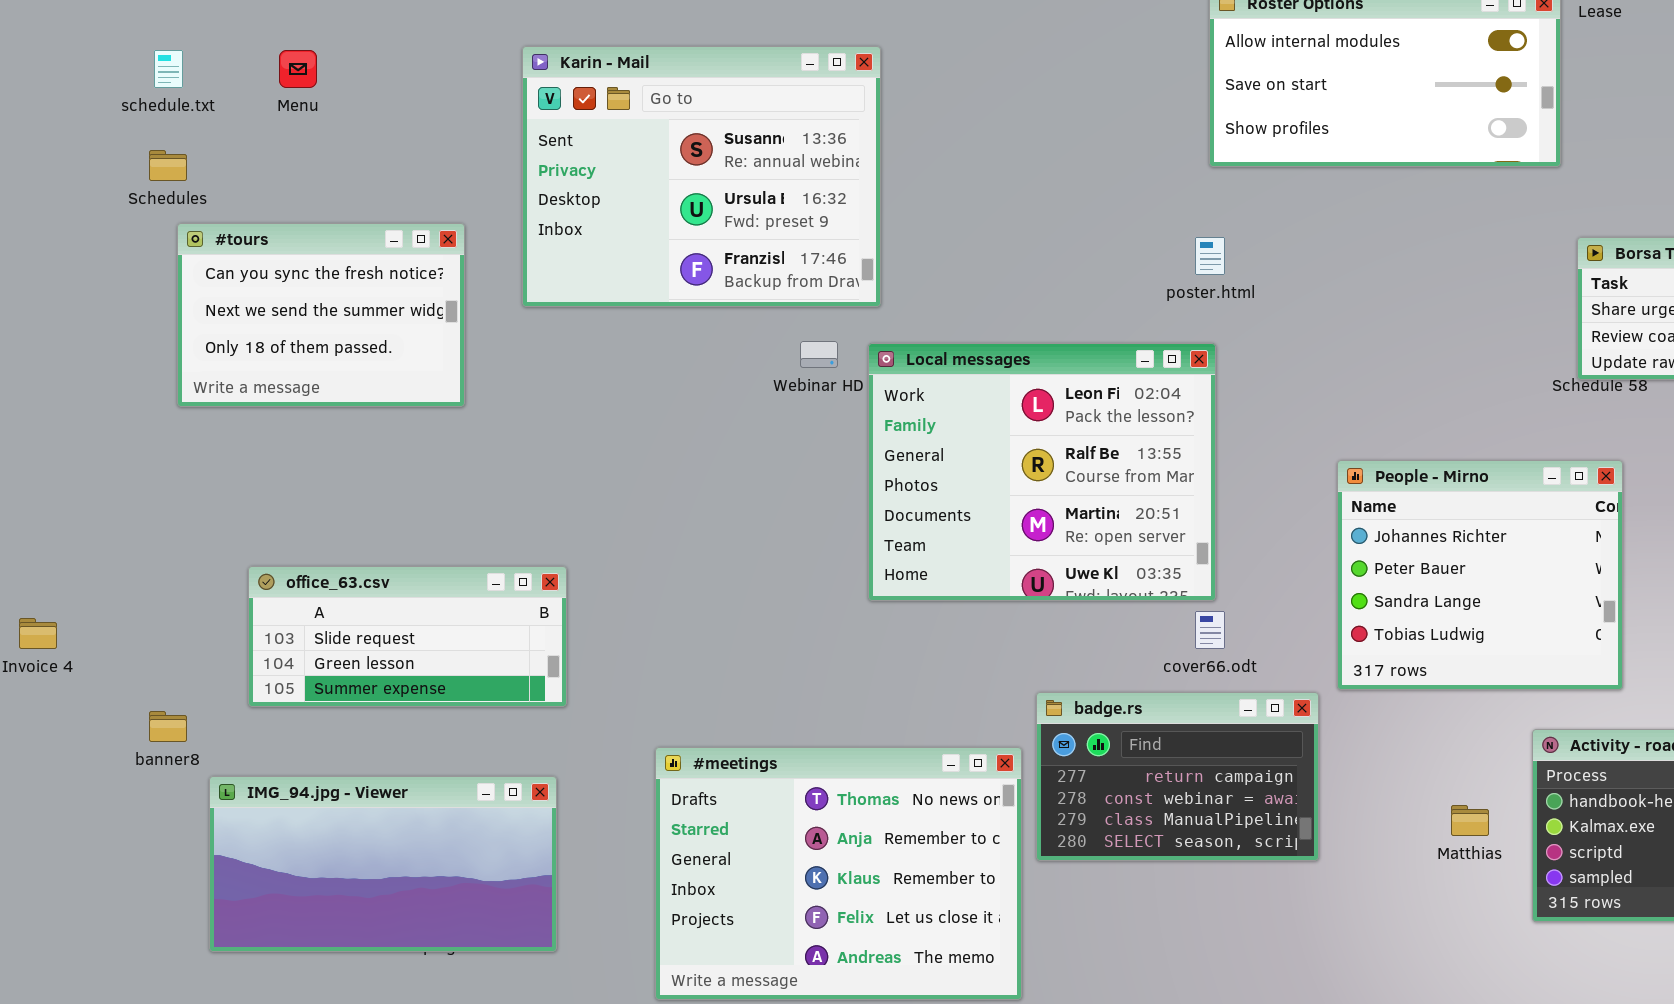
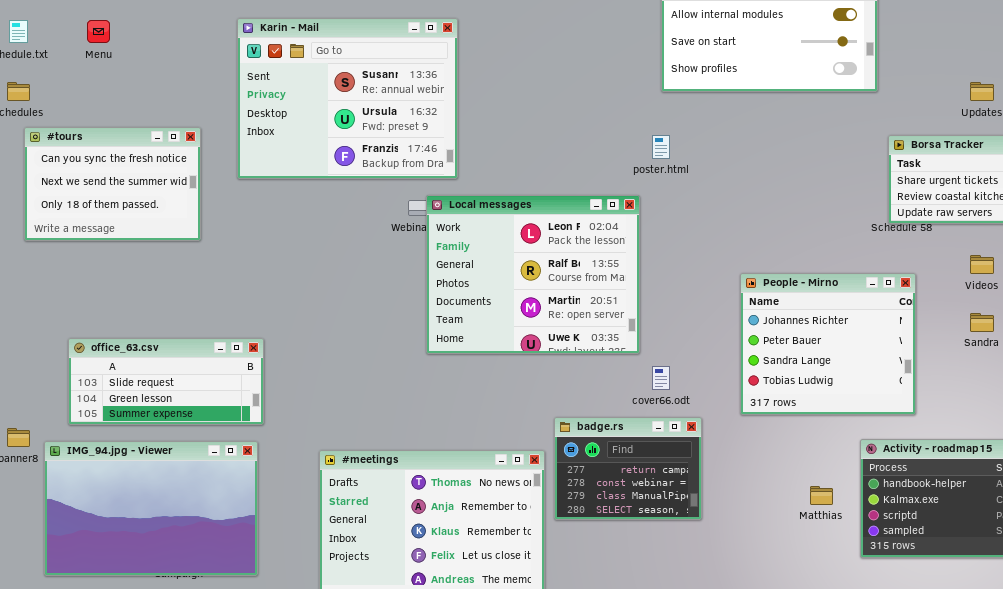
Local messages: [868,343,1216,601] -> [426,195,640,354], moved
badge.rs: [1036,692,1319,861] -> [554,417,702,520], resized
IMG_94.jpg - Viewer: [209,776,557,952] -> [44,441,258,576], resized

